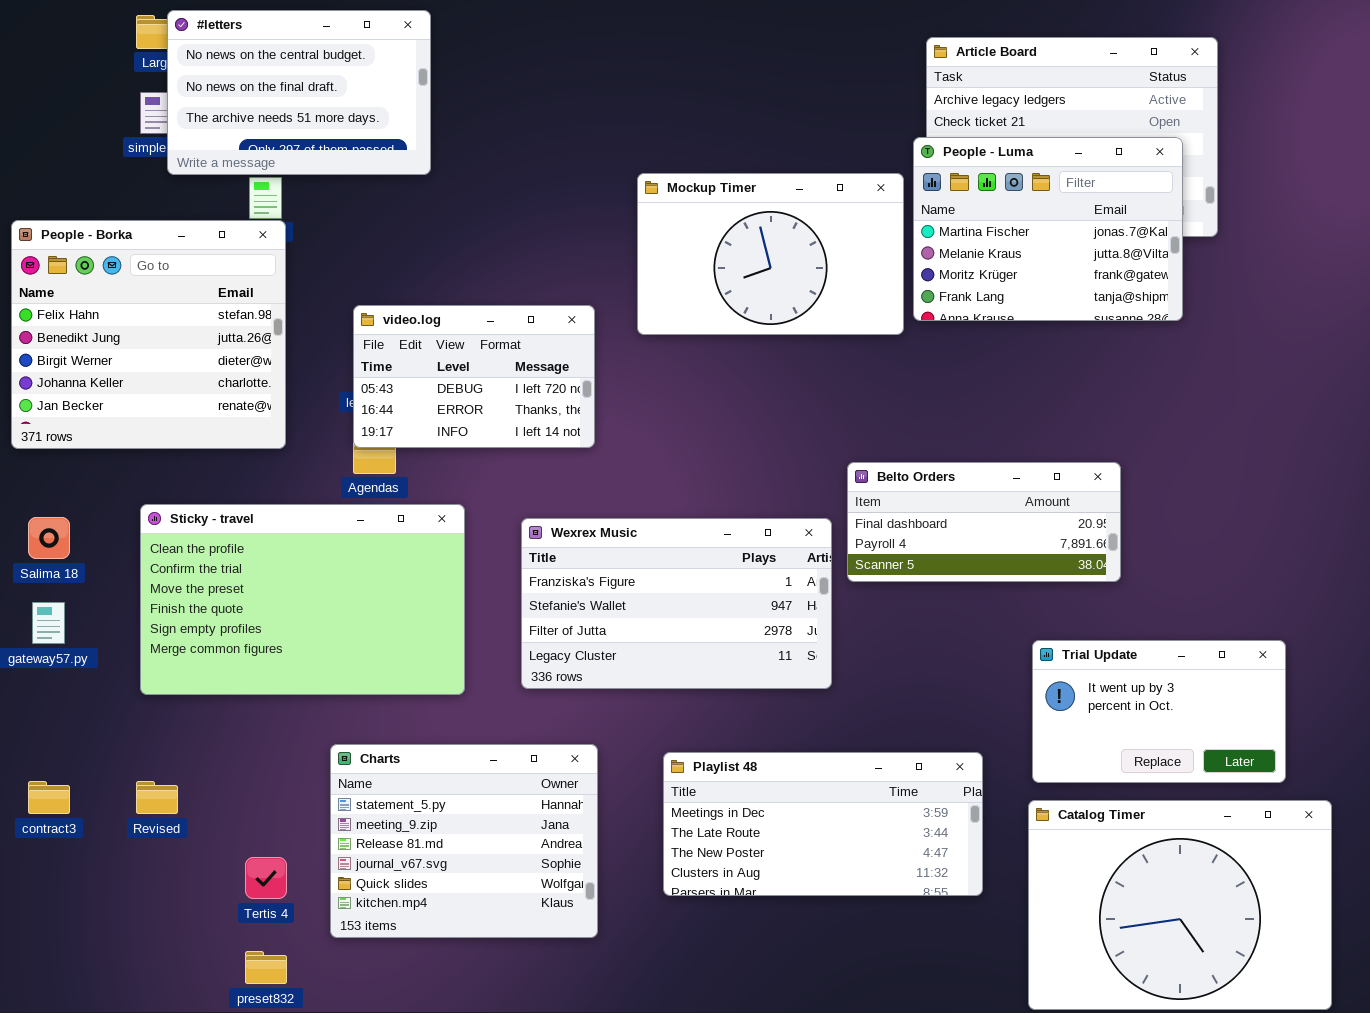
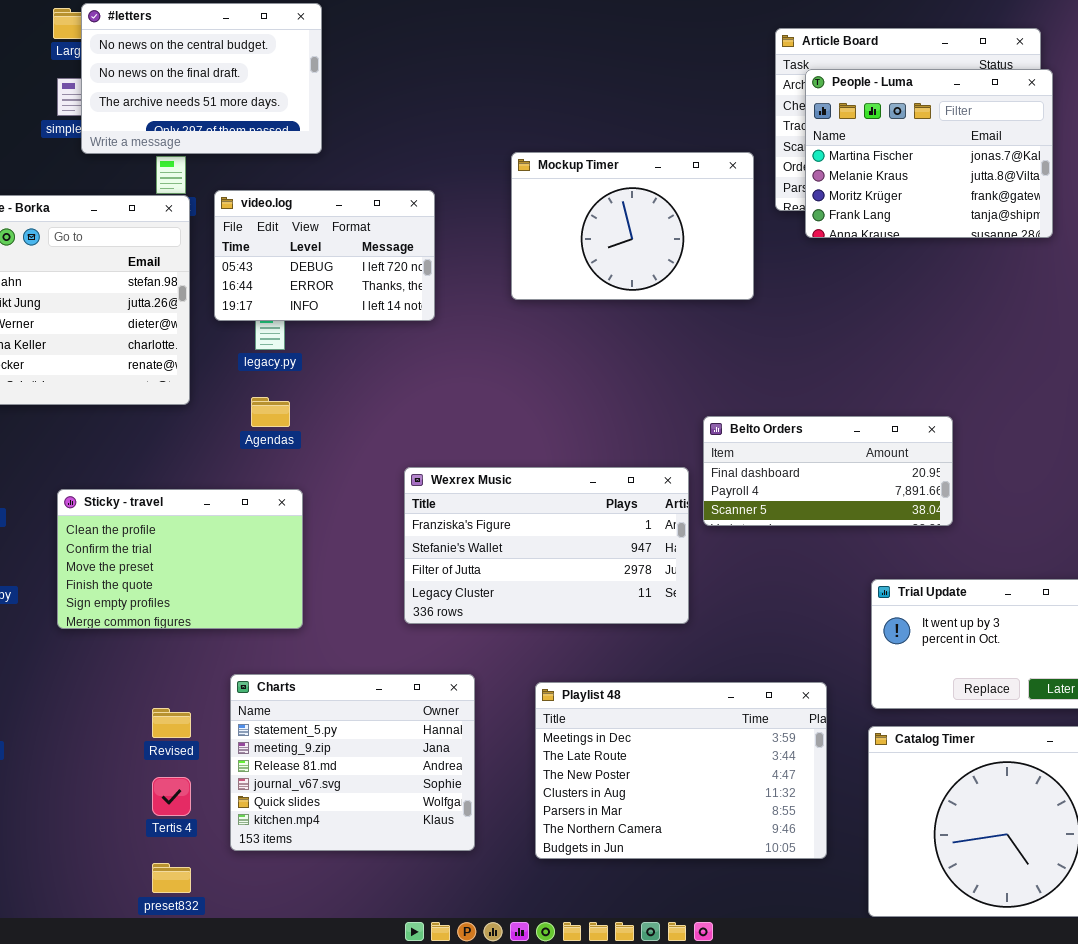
People - Luma: [913,137,1183,321] -> [805,69,1053,238], moved
video.log: [353,305,595,448] -> [214,190,435,321], moved
Sticky - travel: [140,504,465,695] -> [57,489,303,629], resized
Playlist 48: [663,752,983,896] -> [535,682,827,859], resized
Revised: [136,781,178,814] -> [152,708,191,738], moved

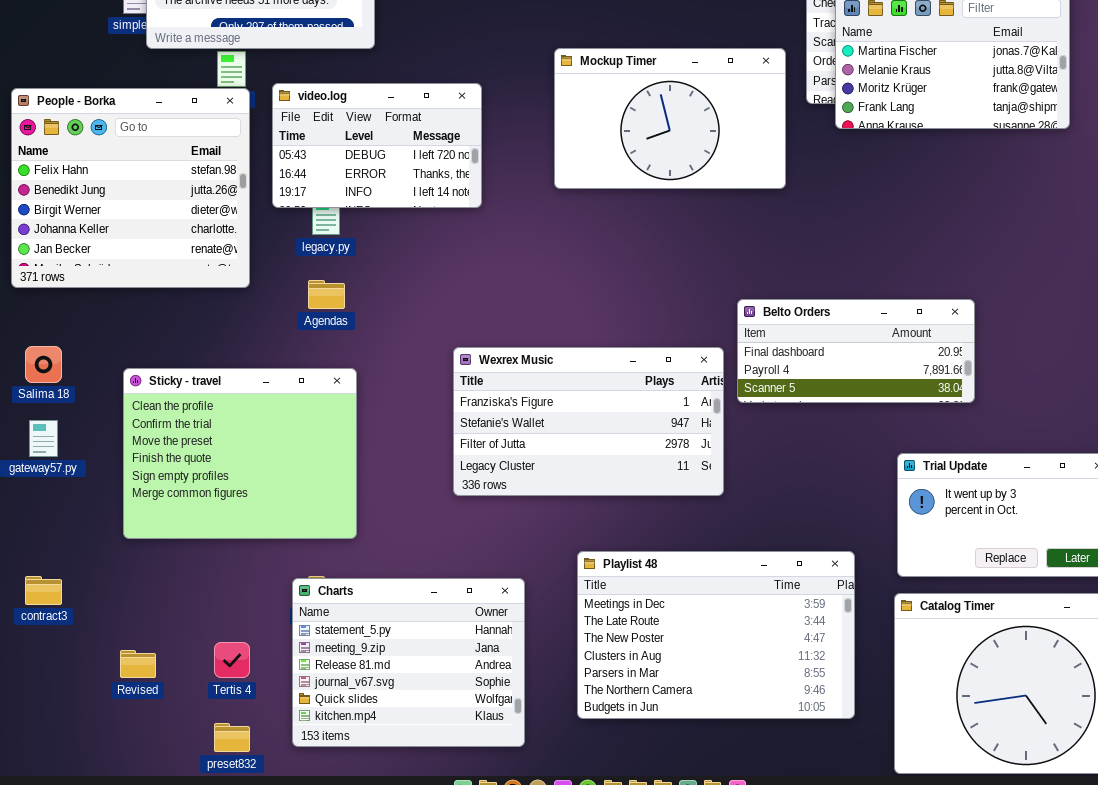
Sticky - travel: [57,489,303,629] -> [123,368,357,539], resized
Charts: [230,674,475,851] -> [292,578,525,747], moved
Revised: [152,708,191,738] -> [120,650,156,678], moved

